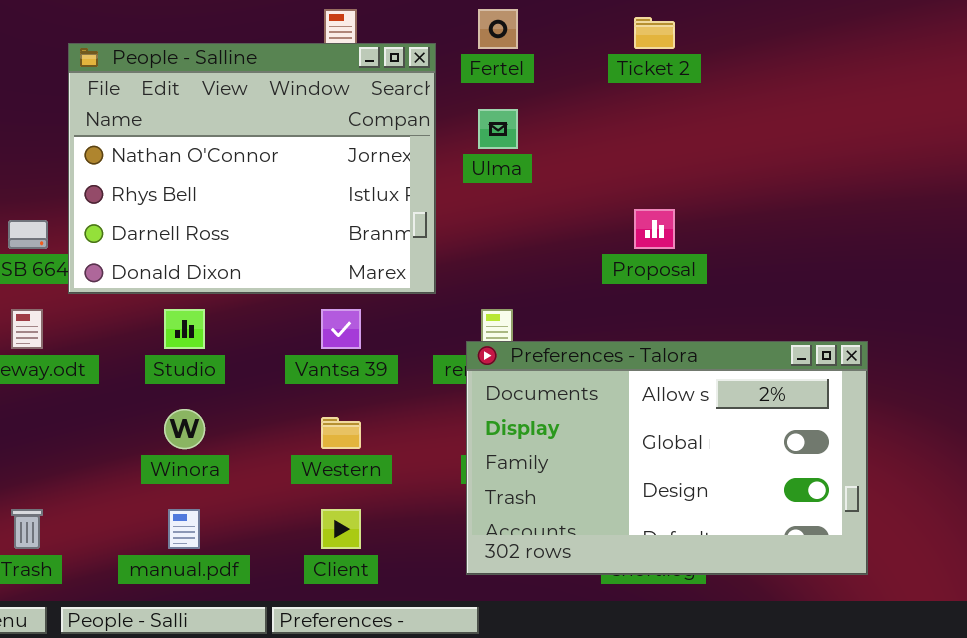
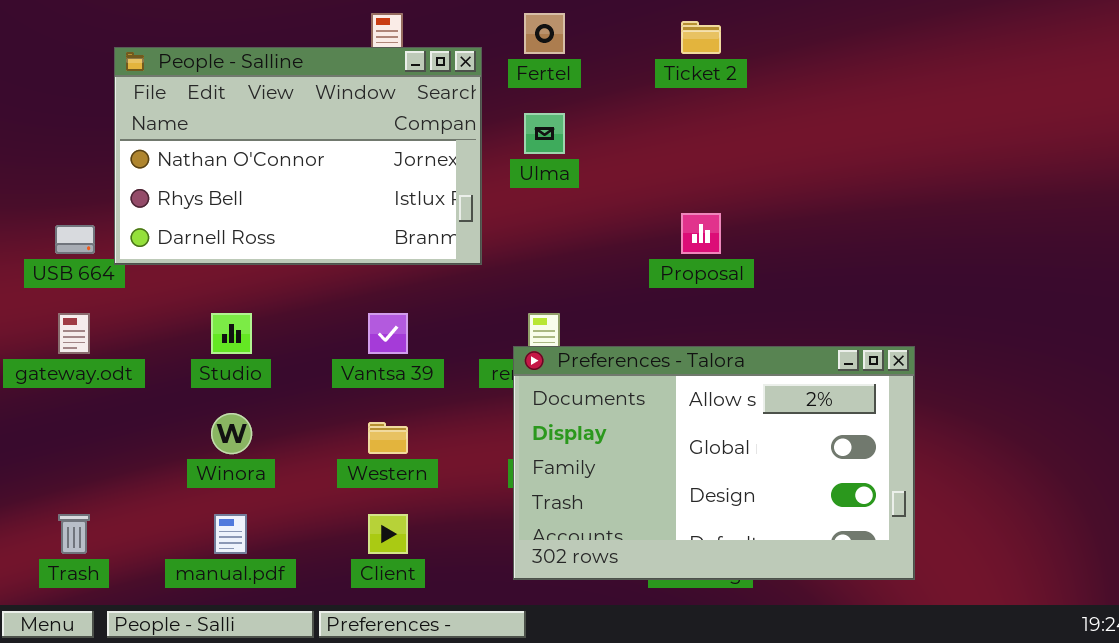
People - Salline: [68,43,436,294] -> [114,47,482,265], resized

